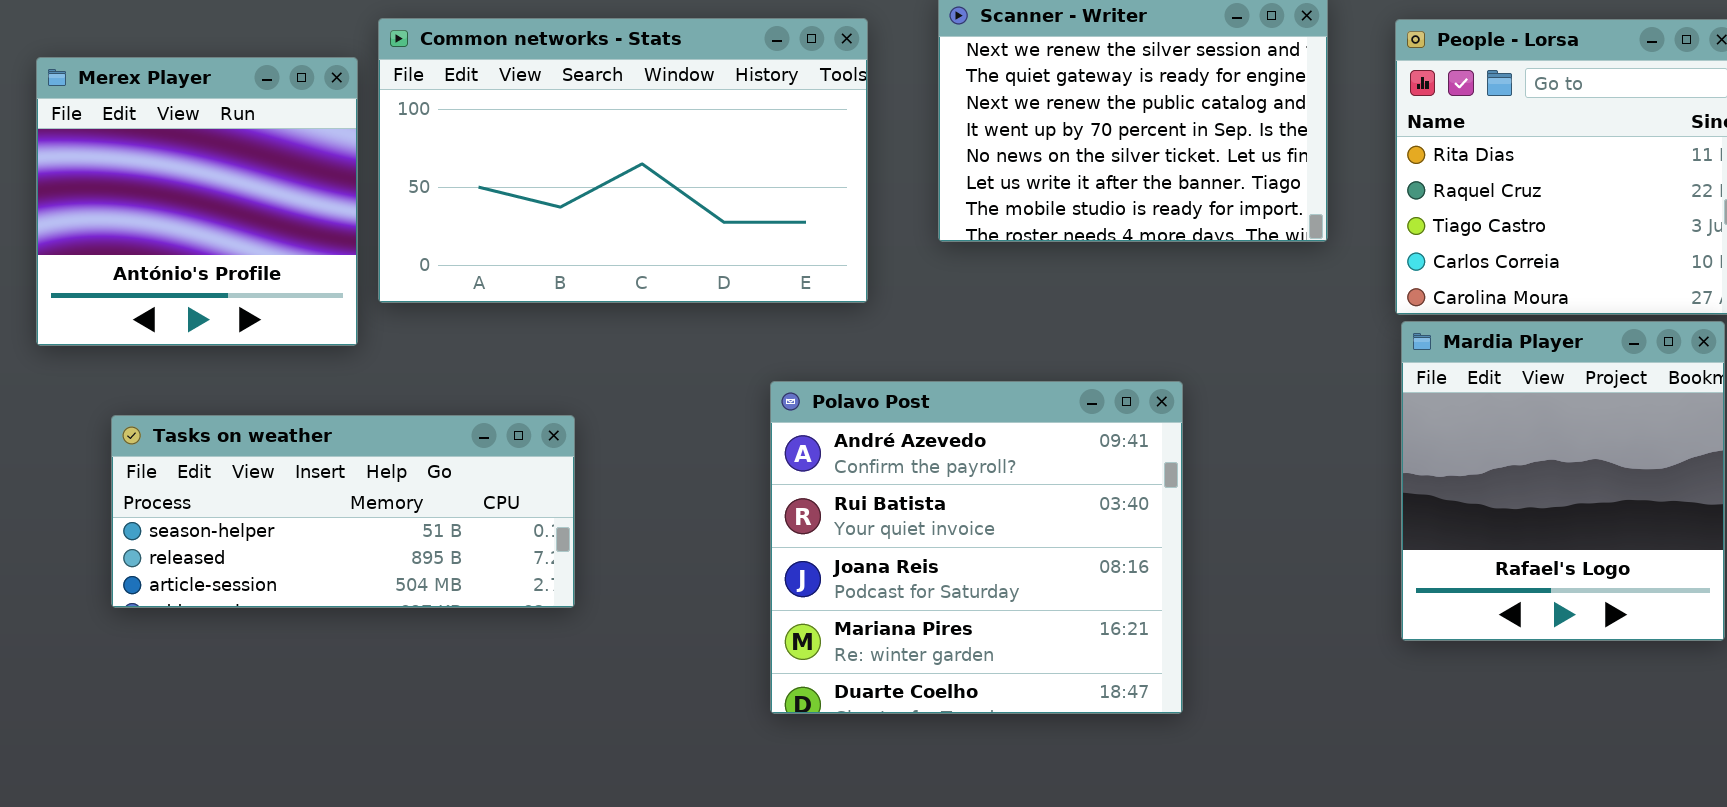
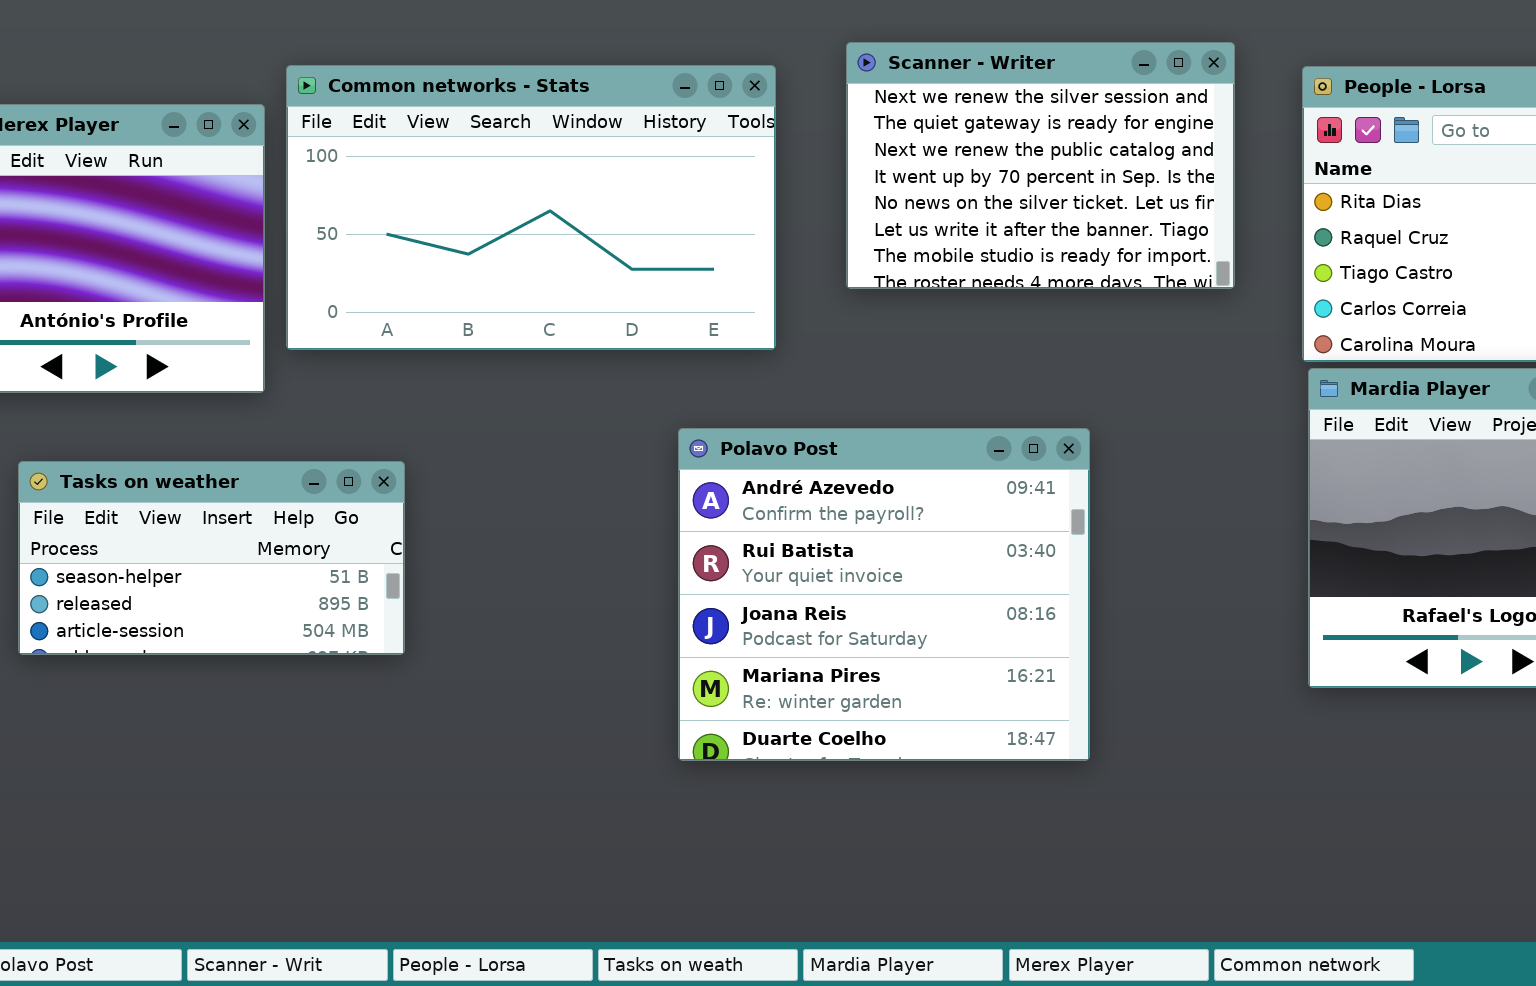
Tasks on weather: [111,415,575,608] -> [18,461,405,655], resized

